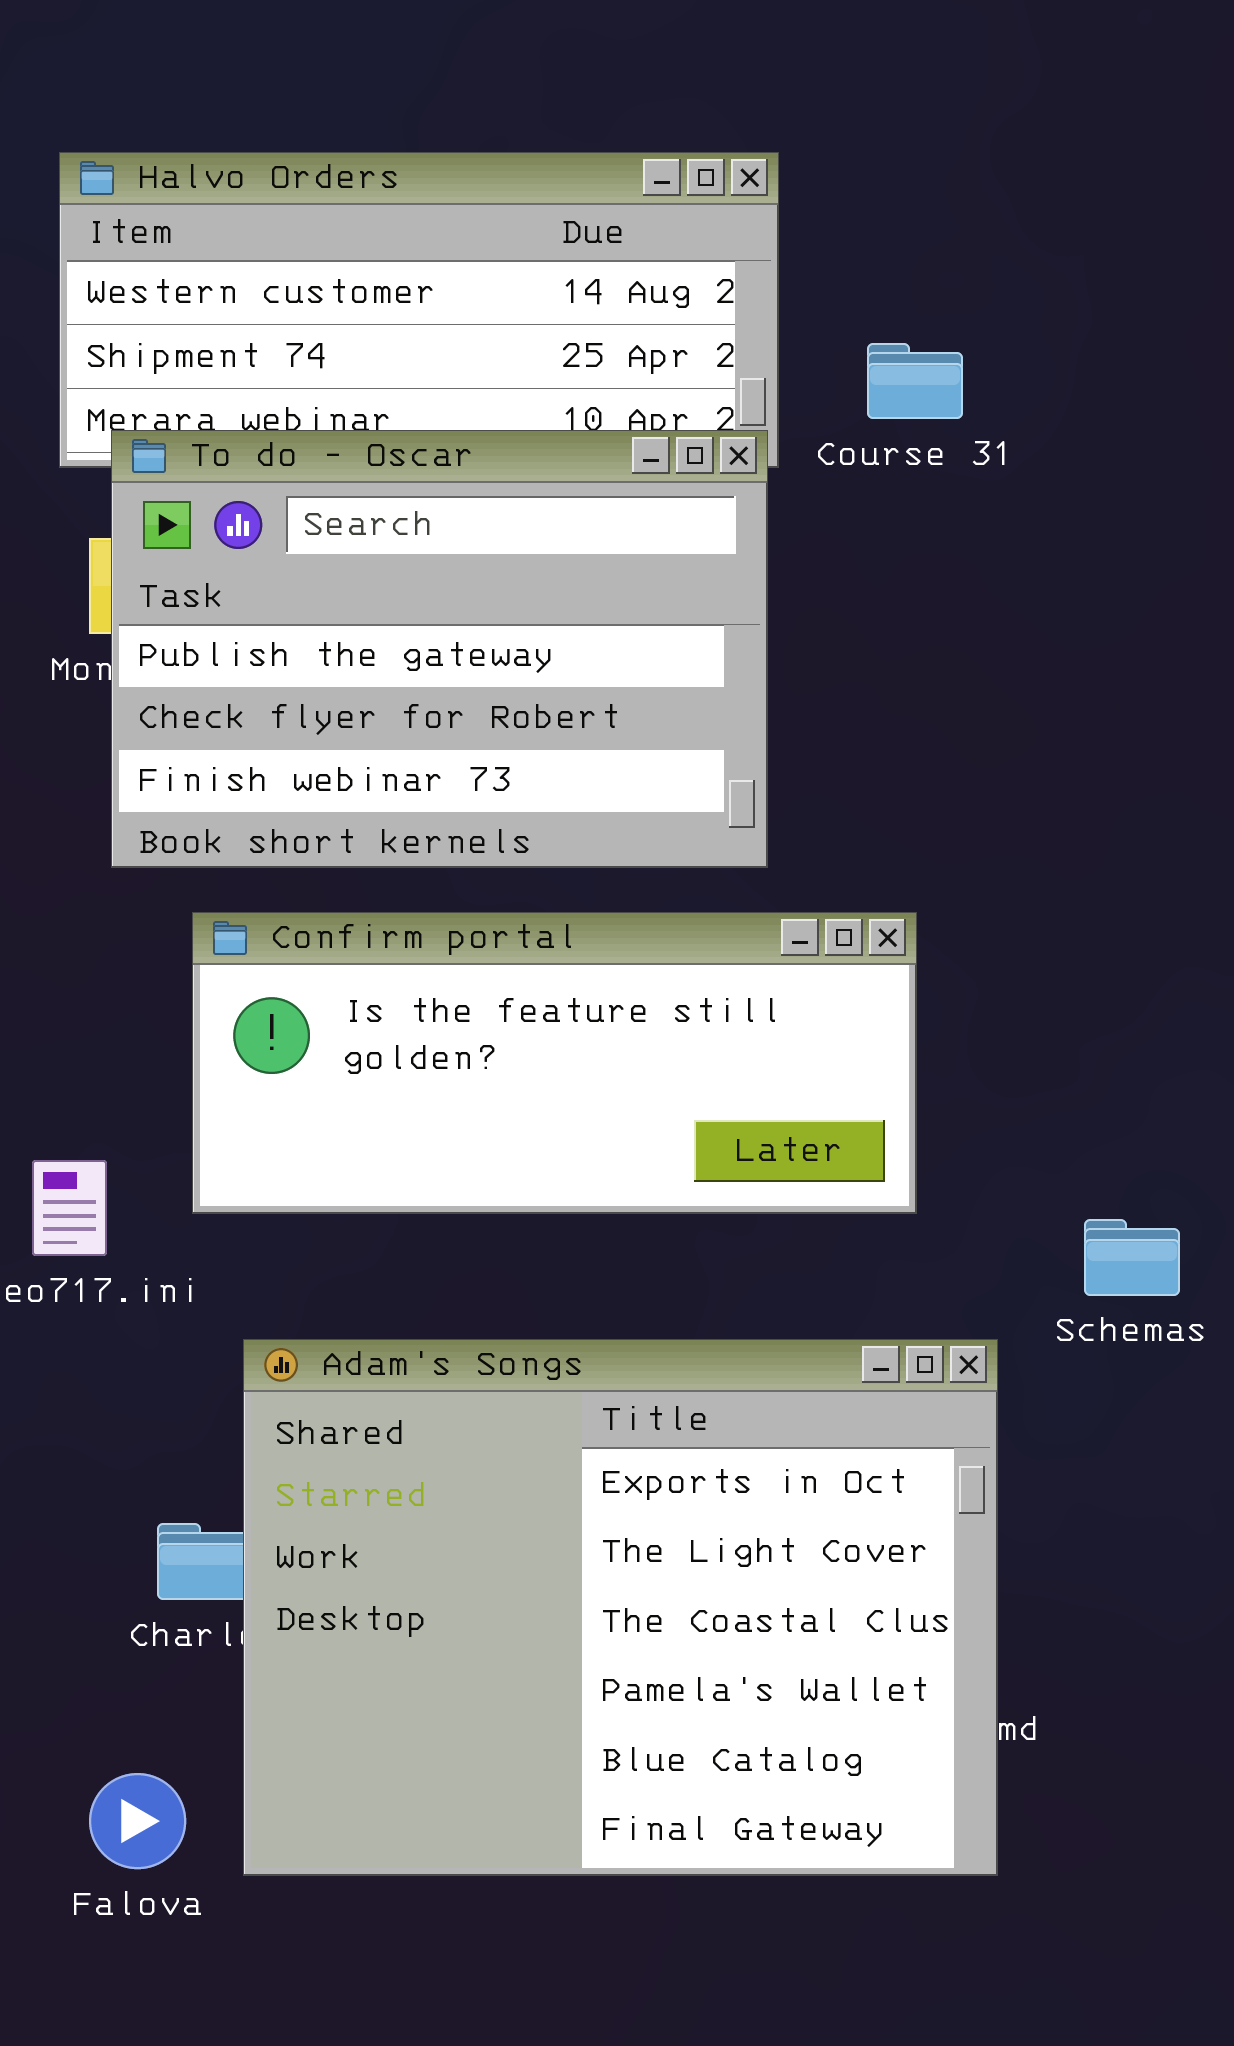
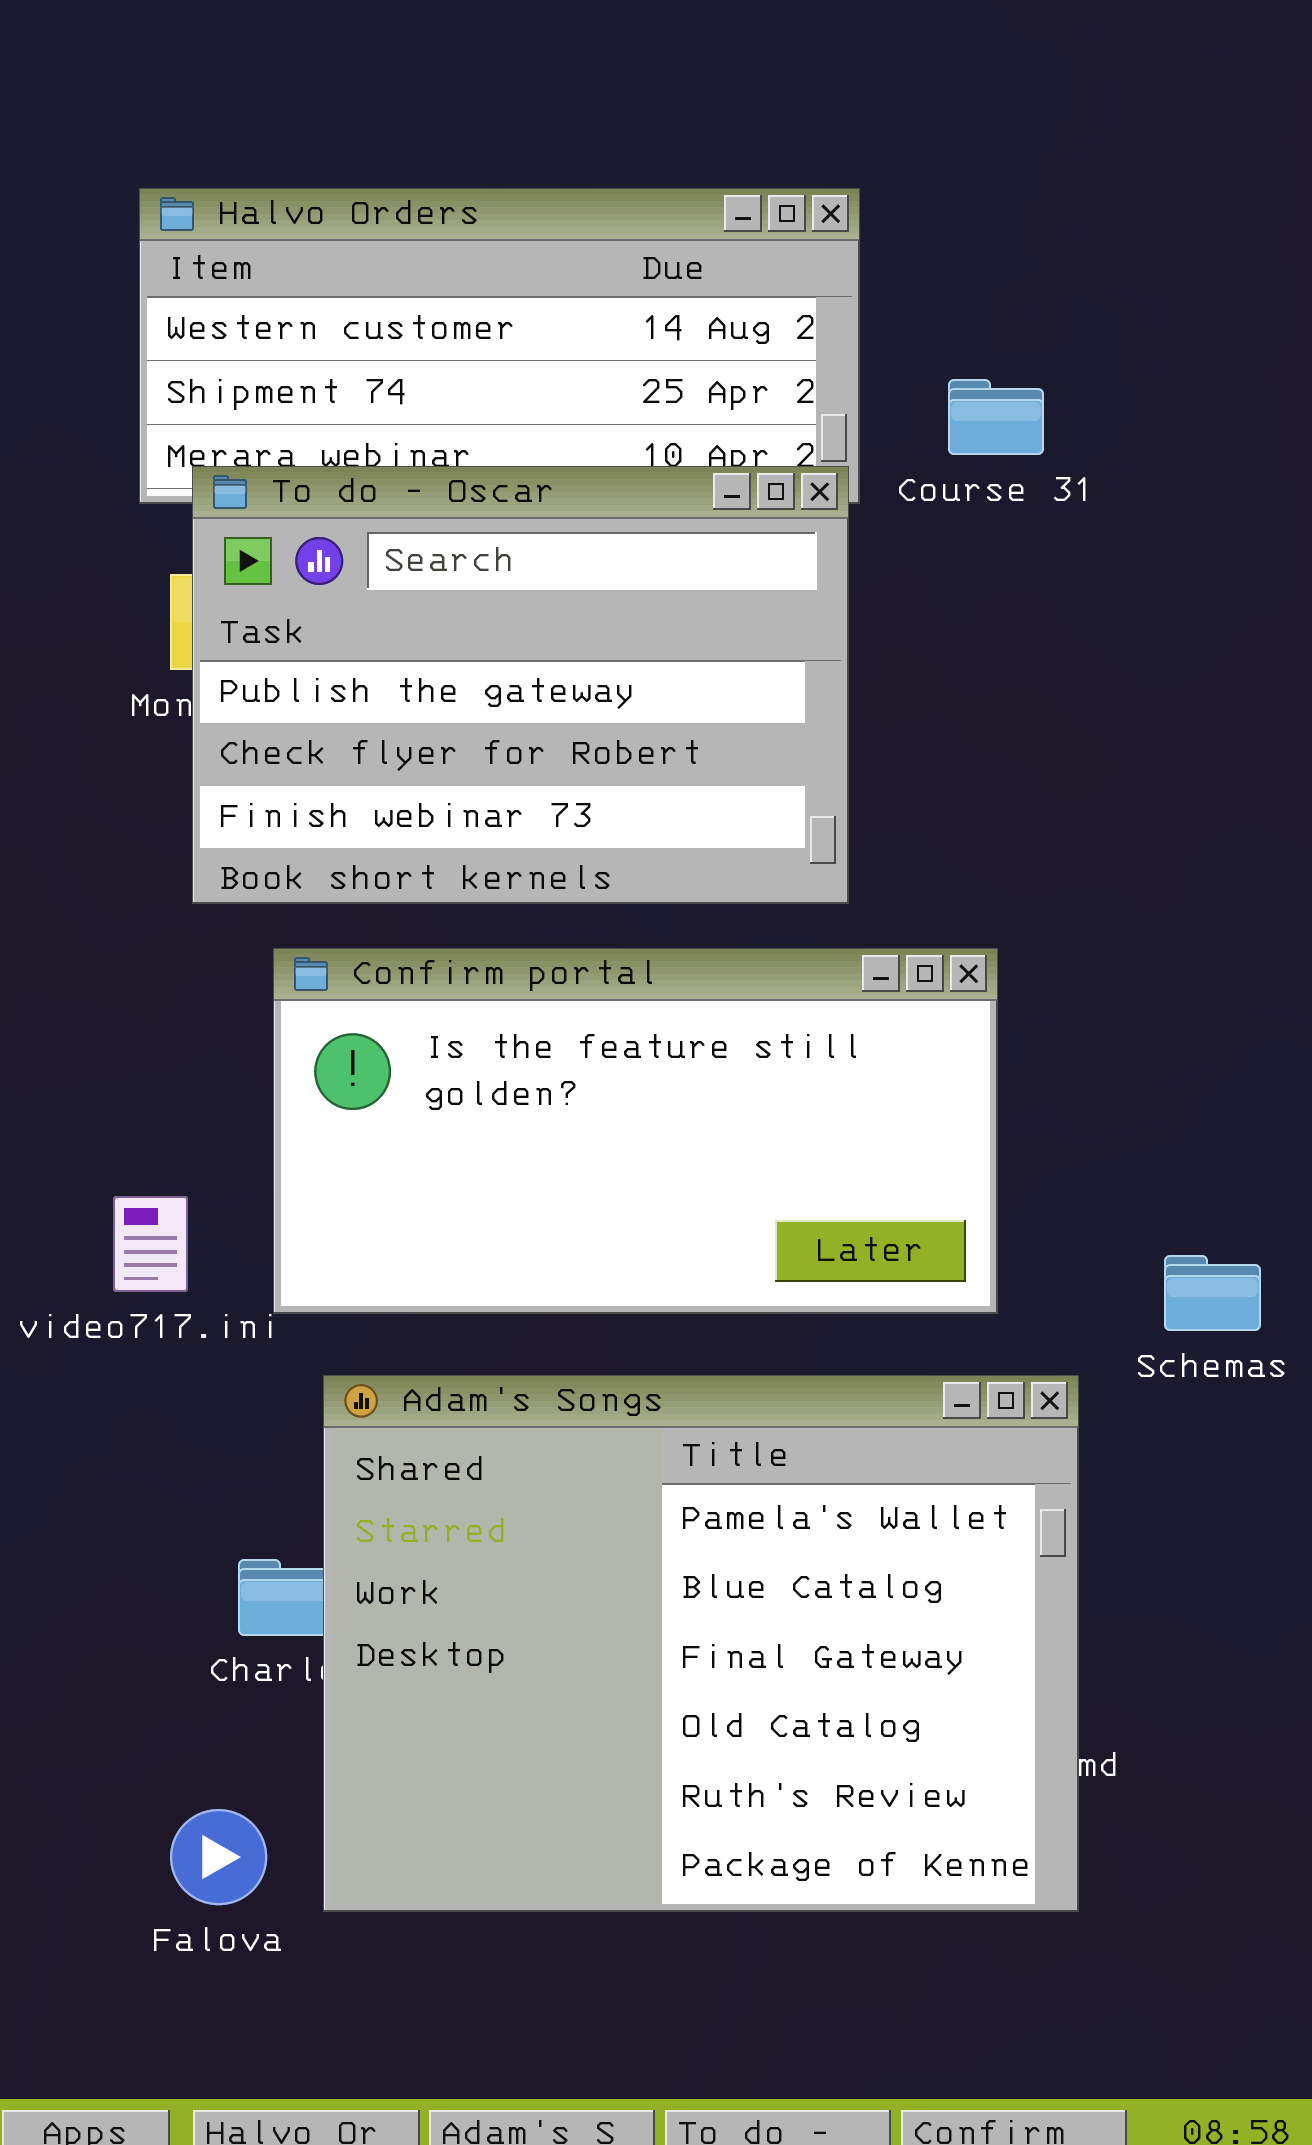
Confirm portal: [192,912,917,1214] -> [273,948,998,1314], resized
Adam's Songs: [243,1339,998,1876] -> [323,1375,1079,1912], scrolled down 3 rows

